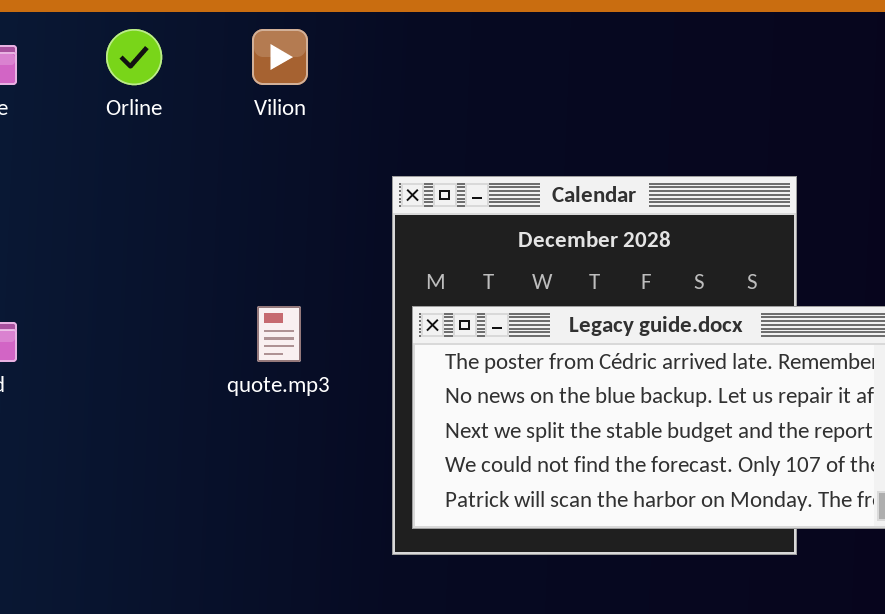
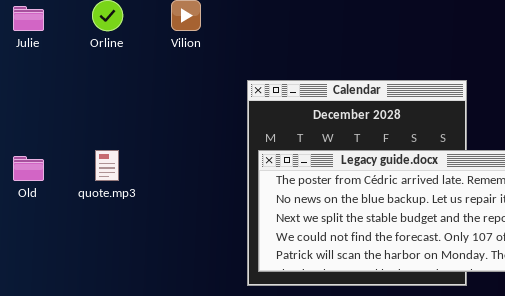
quote.mp3: [257,306,301,362] -> [95,150,119,181], moved

